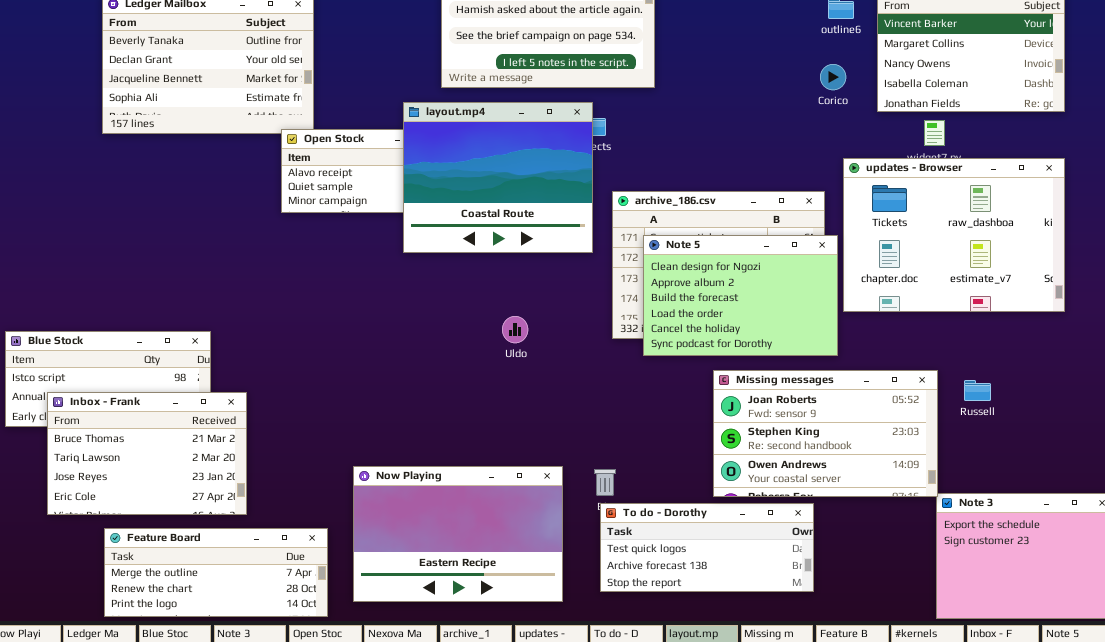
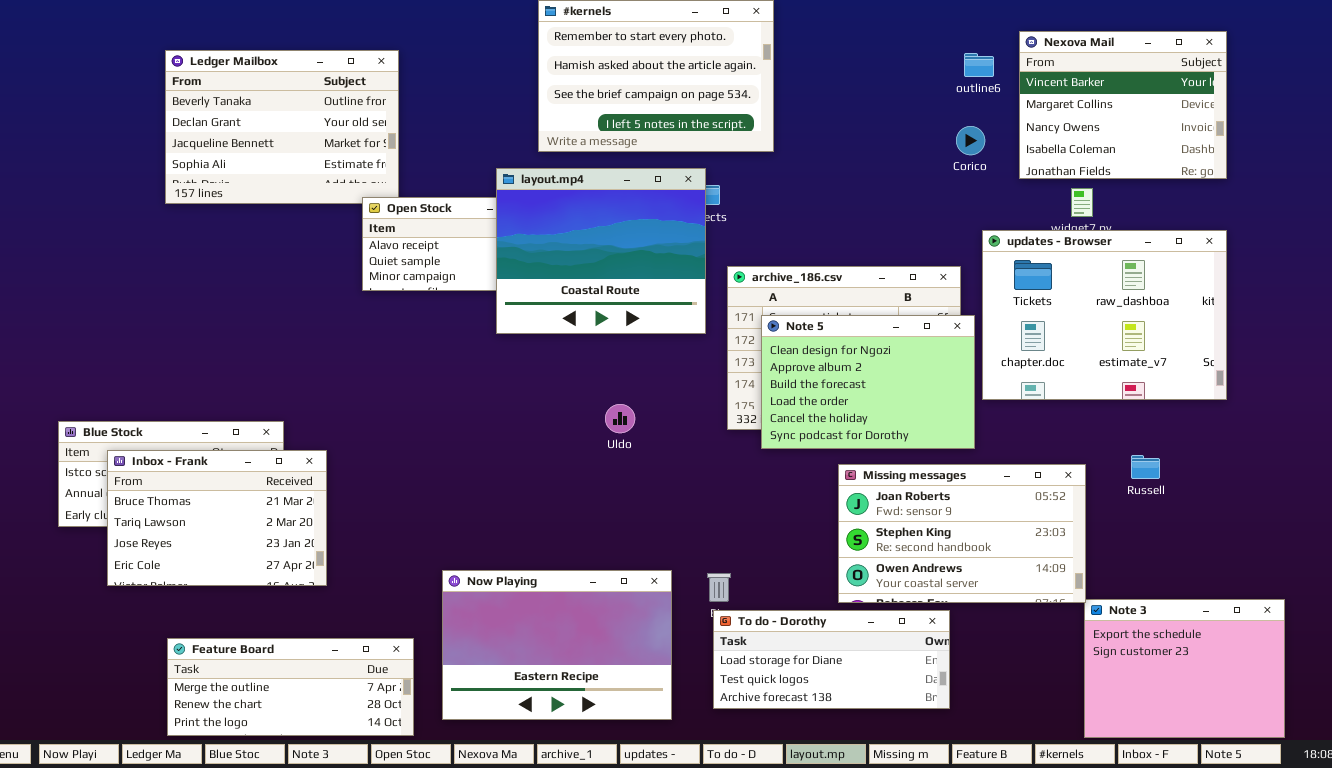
Russell: [964,380,991,401] -> [1131,455,1160,479], moved
Inbox - Frank: [47,392,247,515] -> [107,450,327,586], moved
To do - Dorothy: [600,503,814,592] -> [713,610,950,709], scrolled up 1 row

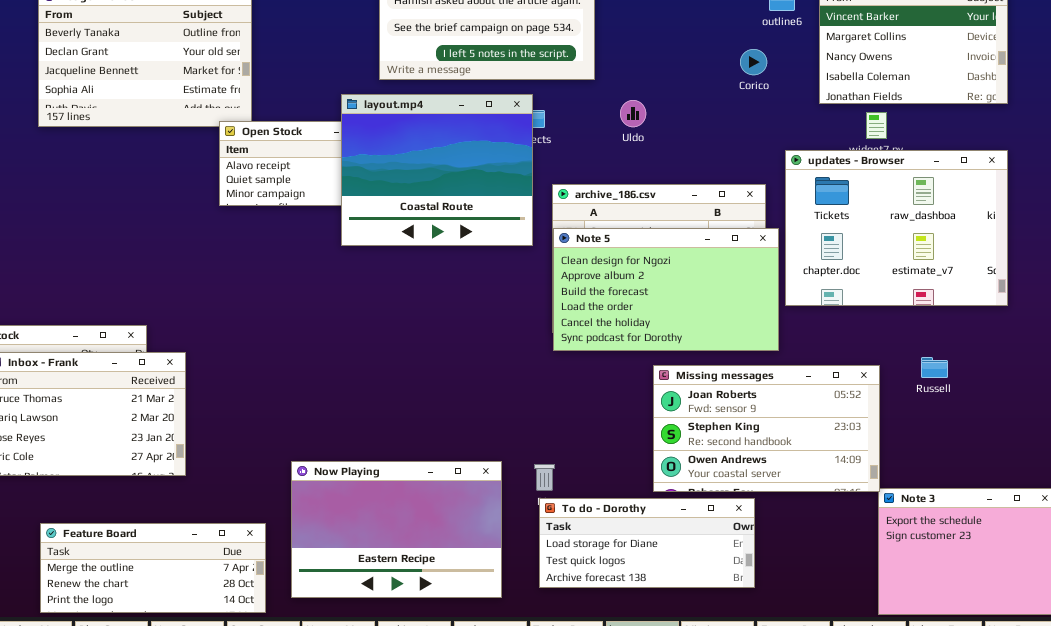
Corico: [956,126,985,155] -> [740,49,767,75], moved
Note 5: [761,315,975,449] -> [553,228,779,351], resized
Uldo: [605,404,635,433] -> [620,100,646,127], moved

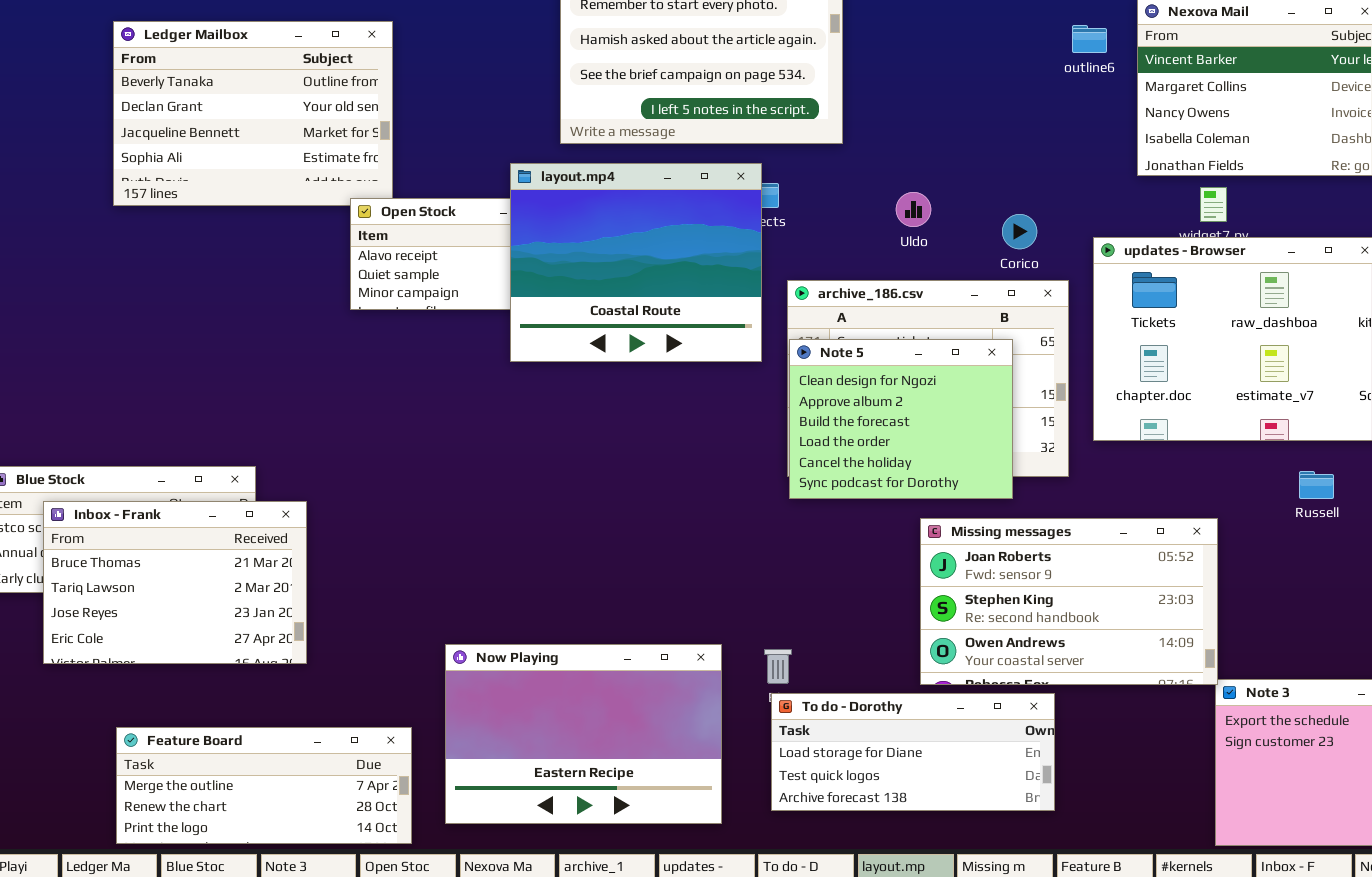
Corico: [740,49,767,75] -> [1002,214,1037,249], moved
Uldo: [620,100,646,127] -> [896,192,931,227], moved
Note 5: [553,228,779,351] -> [789,339,1013,499], resized
Russell: [921,357,948,378] -> [1299,471,1334,499], moved

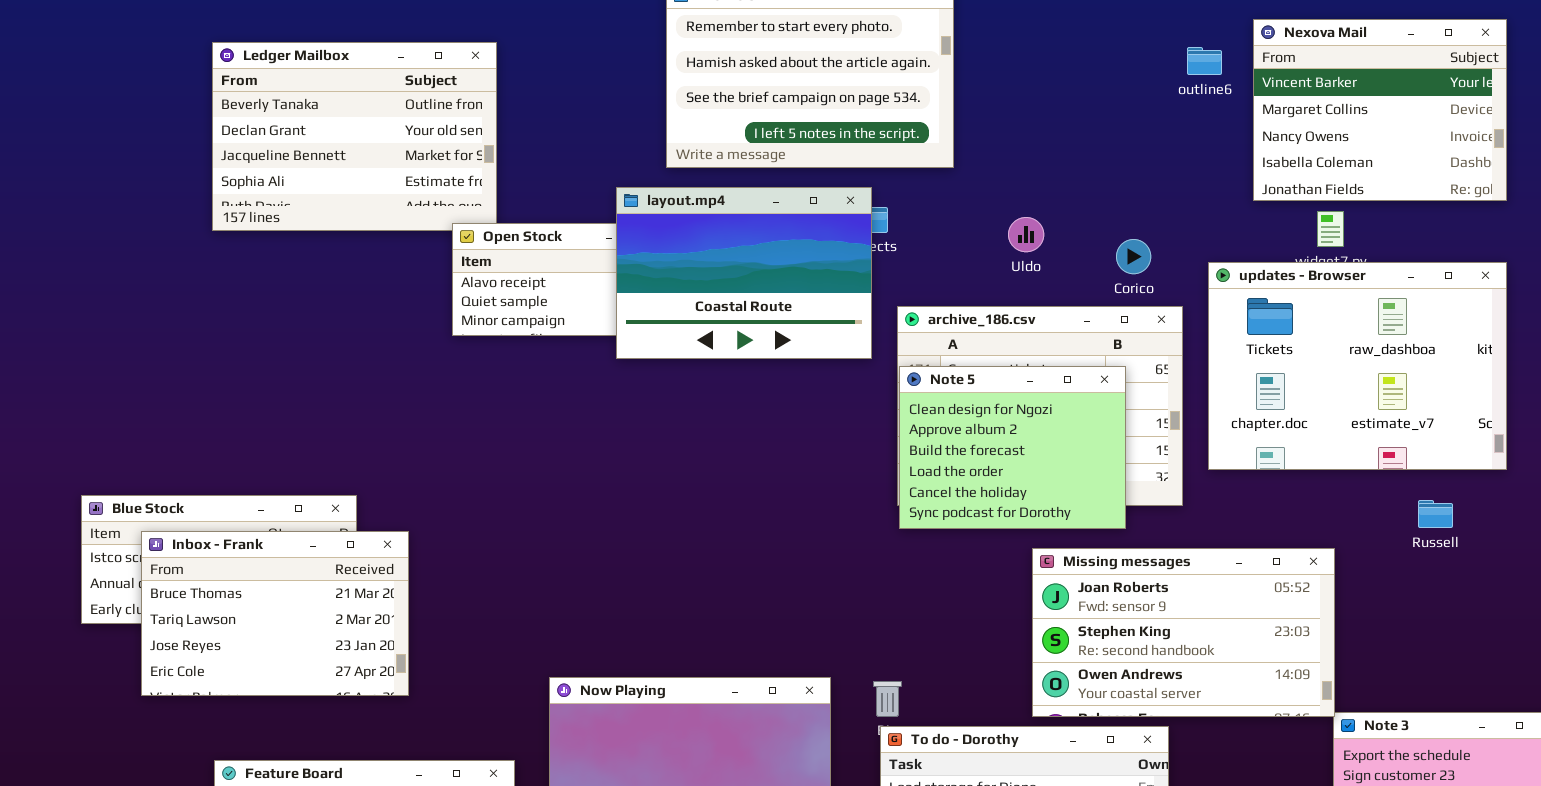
layout.mp4: [510,163,762,362] -> [616,187,872,359], resized

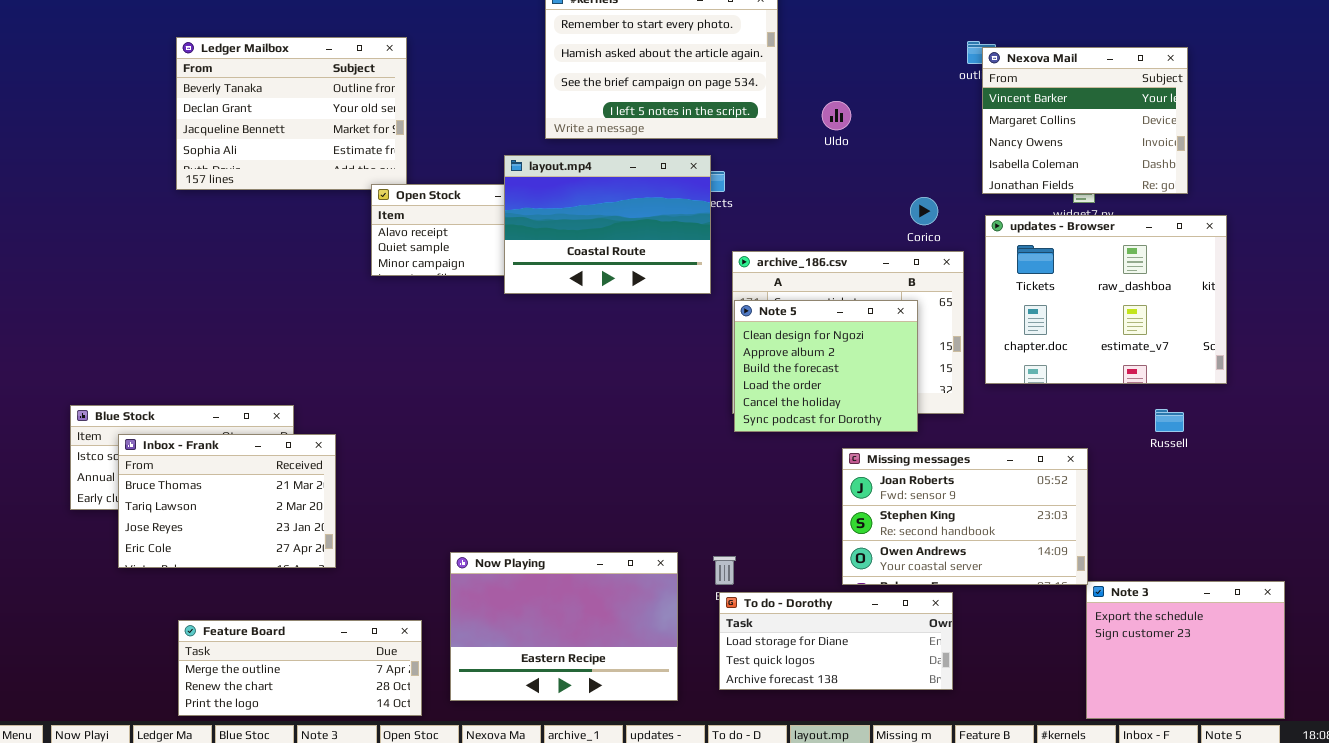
Nexova Mail: [1253,19,1507,201] -> [982,47,1188,194], moved
Uldo: [1008,217,1044,252] -> [822,101,851,130], moved

